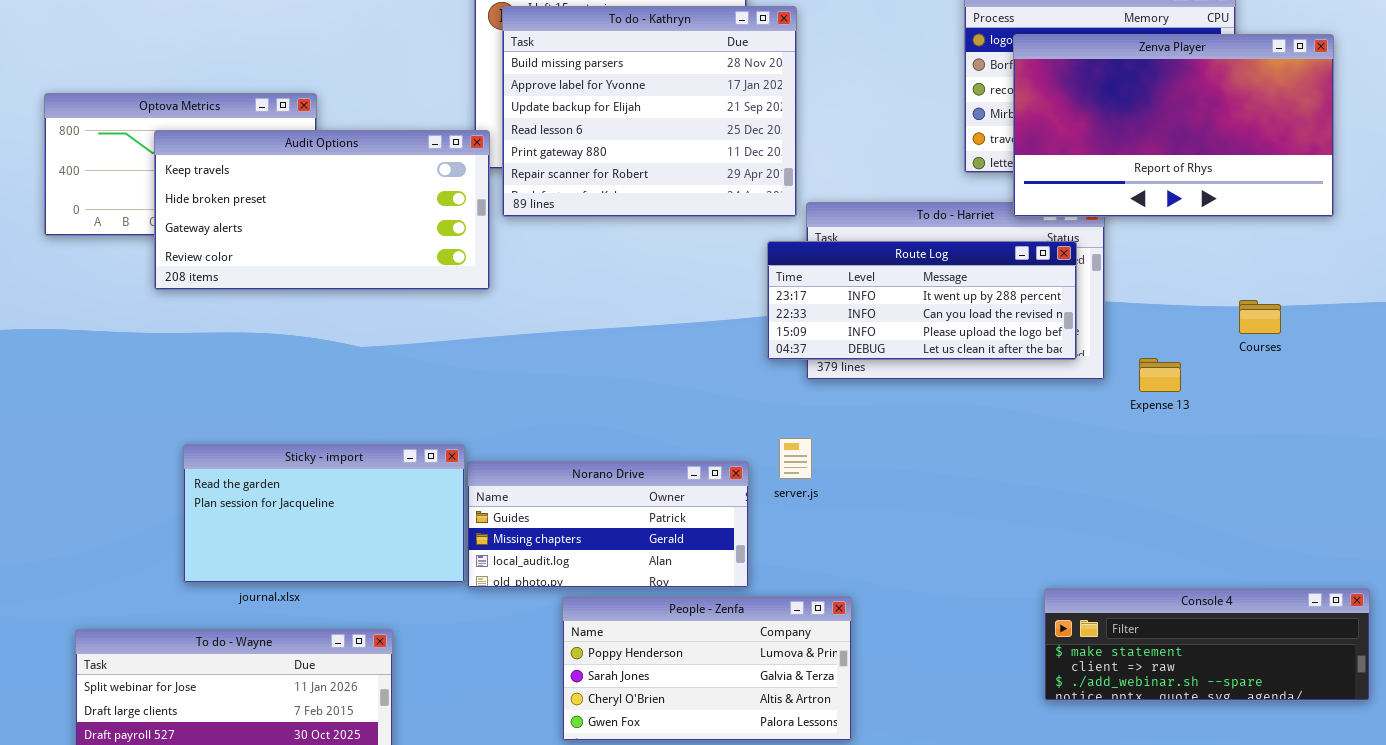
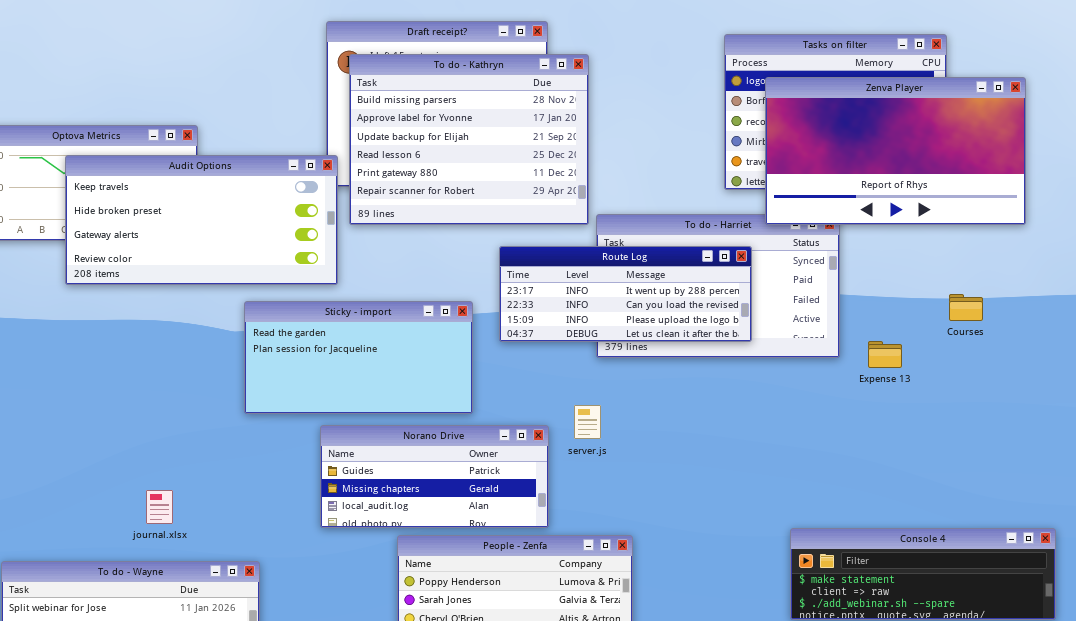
Route Log: [767,241,1077,360] -> [499,246,752,342], moved
Sticky - import: [183,444,465,583] -> [244,301,473,414], moved

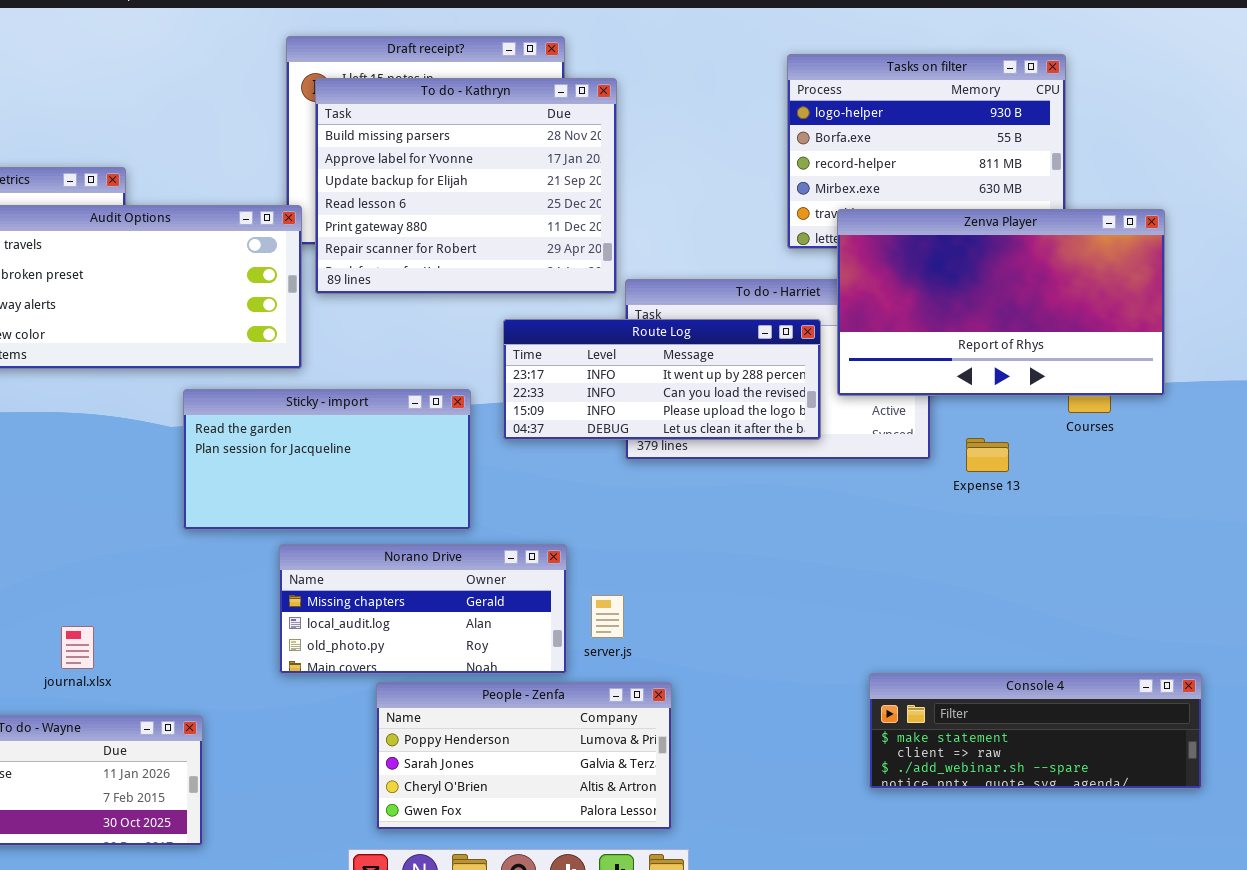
Zenva Player: [765,77,1026,225] -> [837,209,1165,396], moved
server.js: [574,405,601,439] -> [591,595,624,638], moved
Norano Drive: [320,425,549,528] -> [279,544,567,674], scrolled down 1 row

